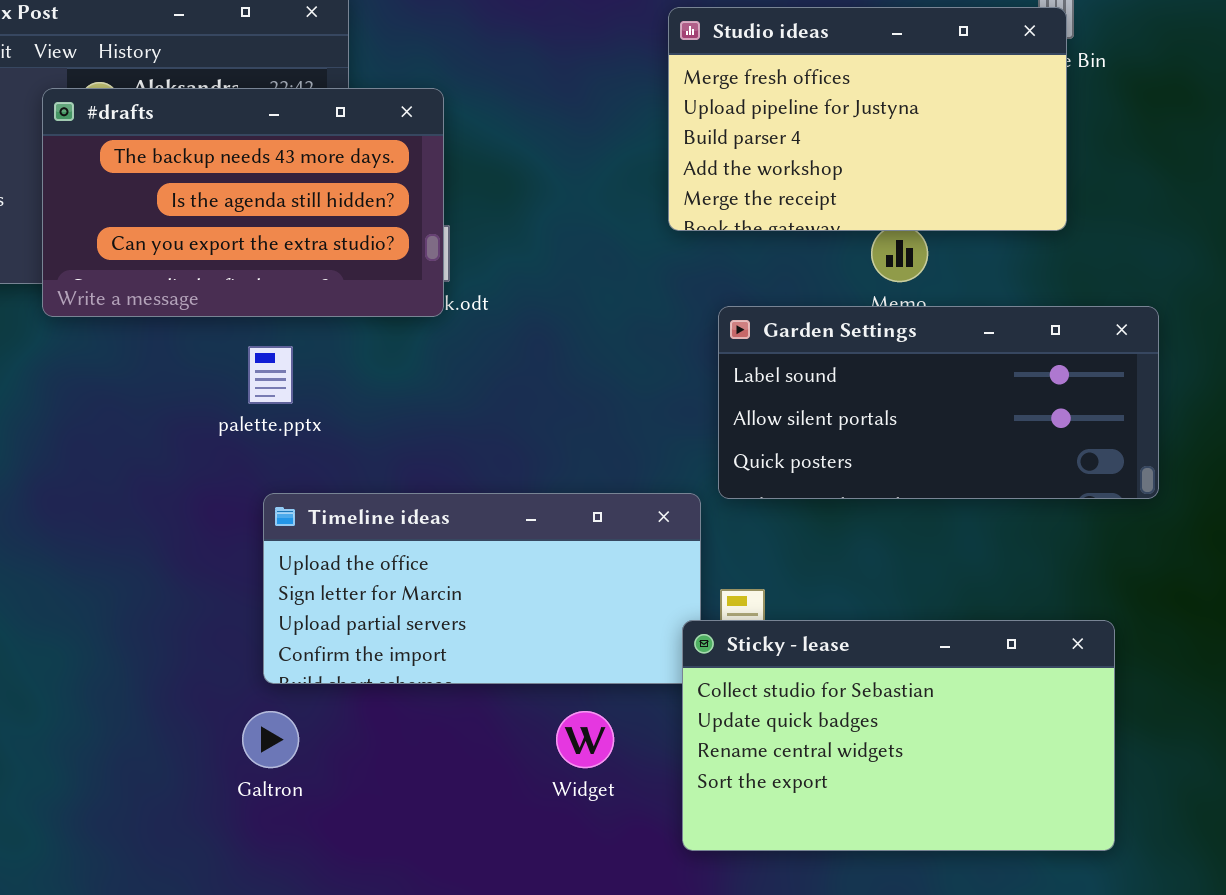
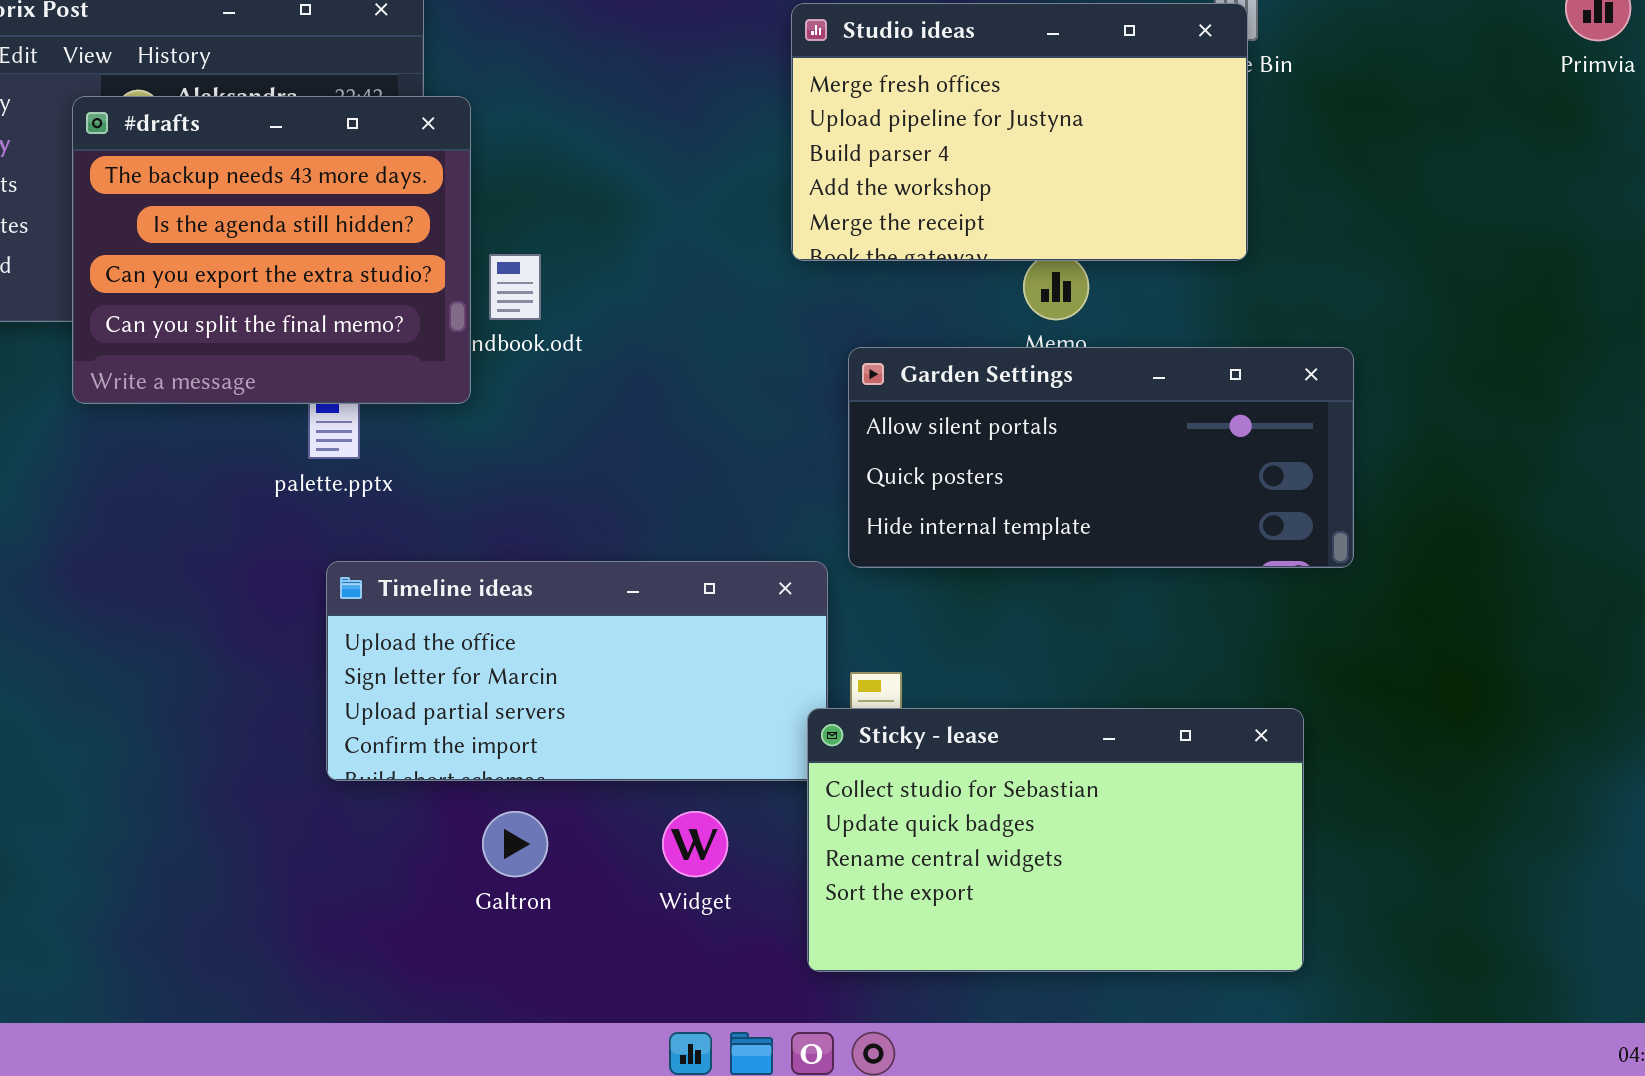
#drafts: [42,88,444,317] -> [72,96,471,404], resized
Garden Settings: [718,306,1159,499] -> [848,347,1354,568], scrolled down 1 row
Galtron: [242,711,299,768] -> [482,811,548,877], moved

